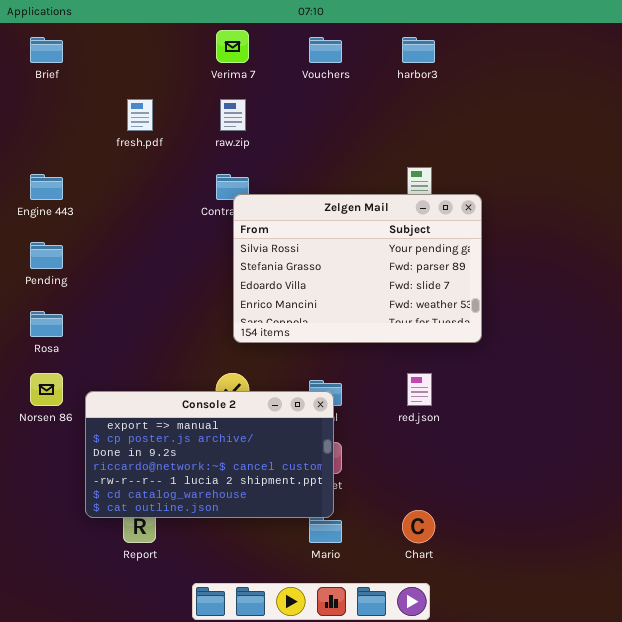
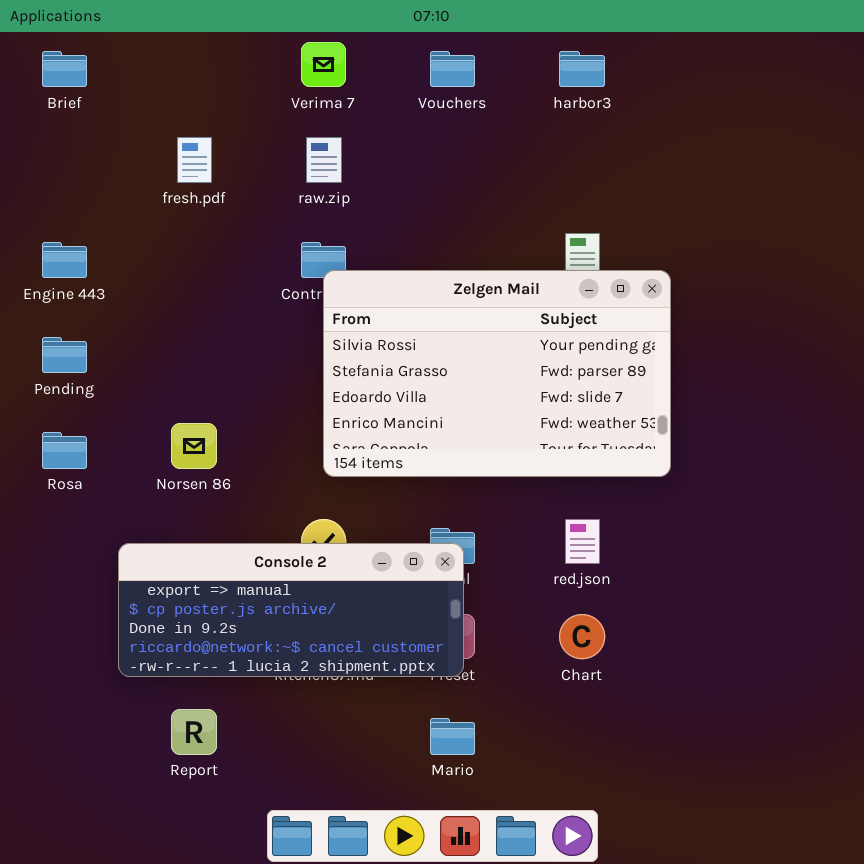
Norsen 86: [30,373,63,406] -> [171,423,217,469], moved
Console 2: [85,391,334,518] -> [118,543,464,677], resized
Chart: [402,510,435,543] -> [559,614,605,659], moved

